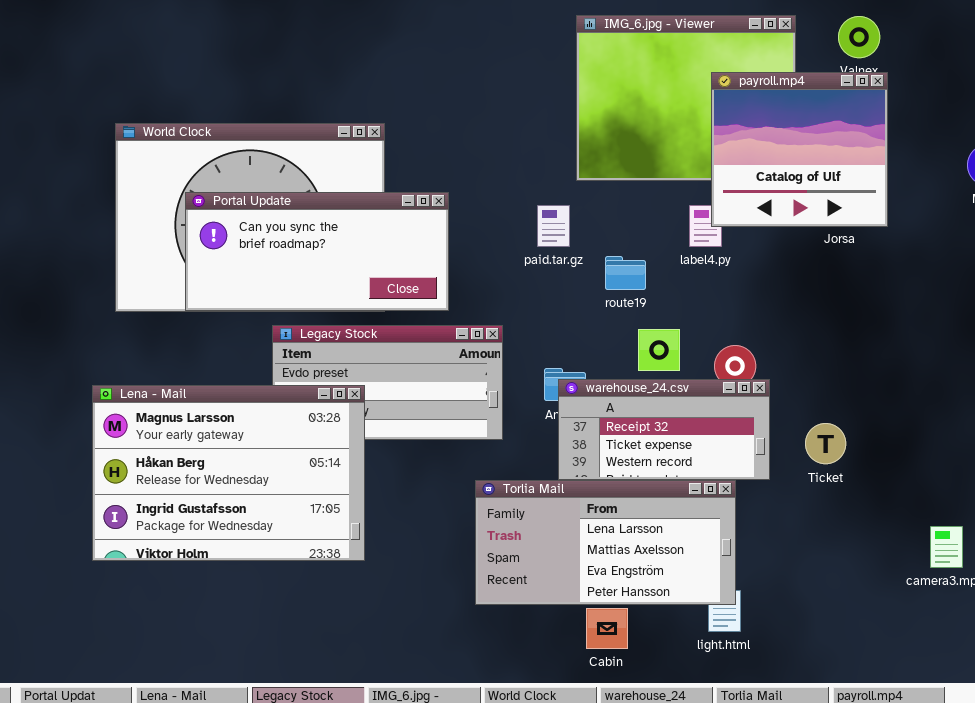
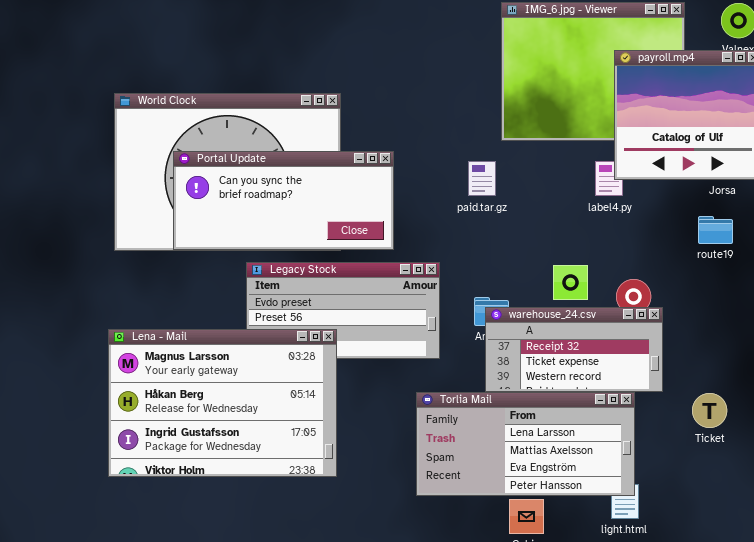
route19: [605,256,646,290] -> [698,216,733,244], moved
Lena - Mail: [92,385,365,561] -> [108,329,337,477], moved
Ticket: [805,423,846,464] -> [692,393,727,428], moved

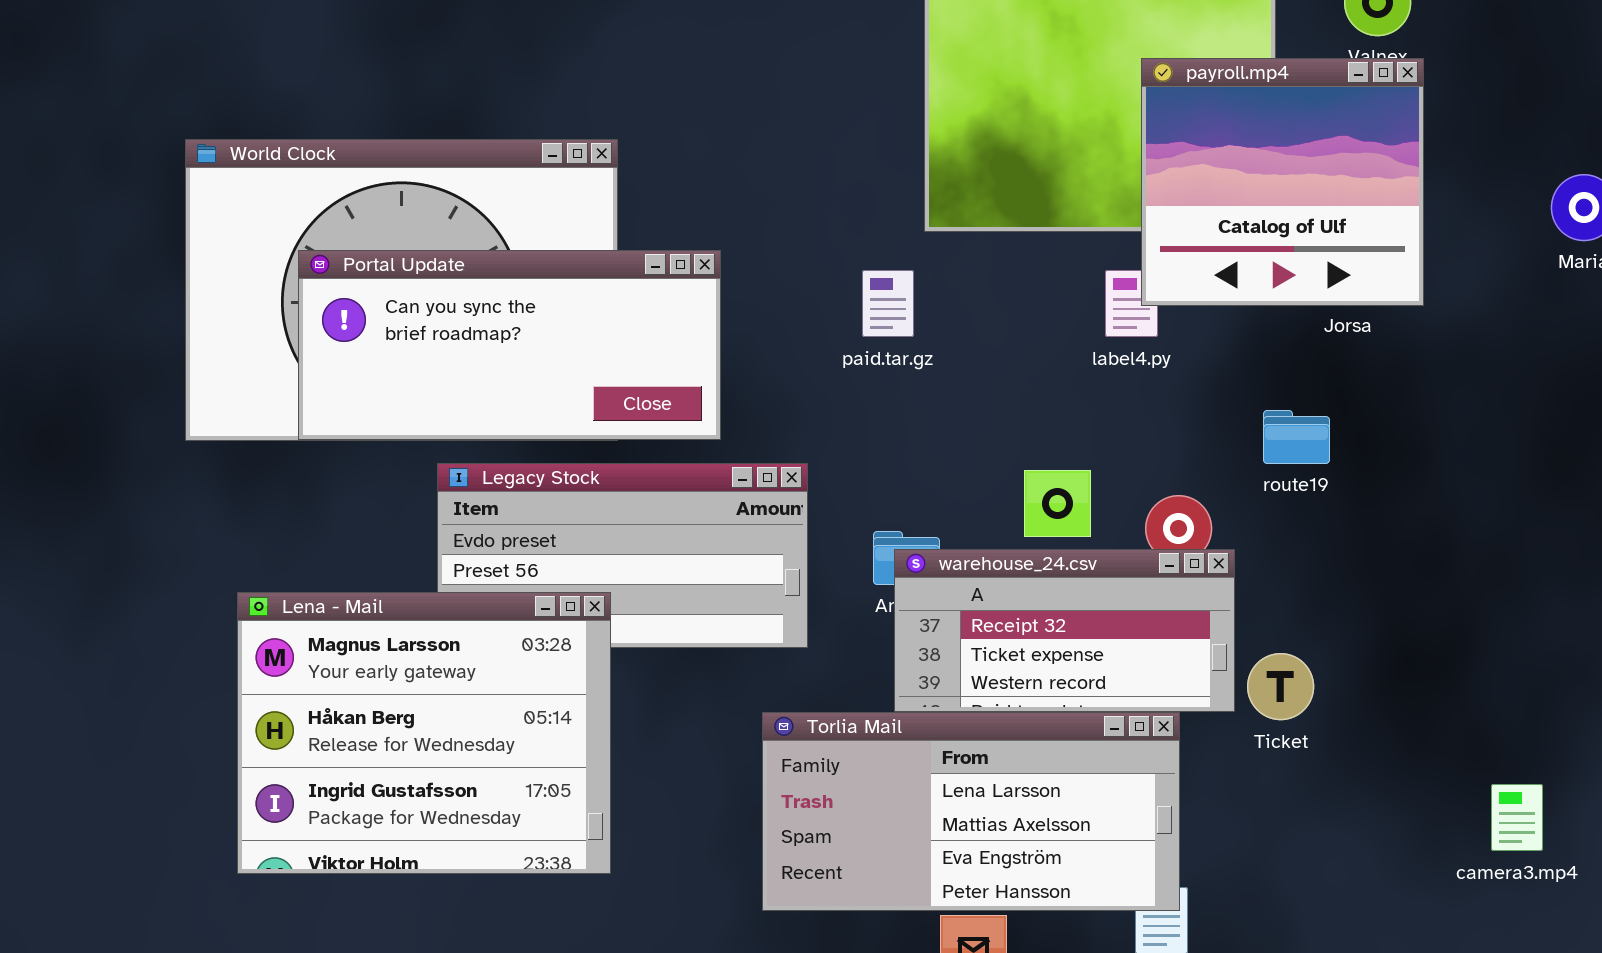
route19: [698,216,733,244] -> [1263,410,1330,464], moved
Lena - Mail: [108,329,337,477] -> [237,592,611,874], resized
Ticket: [692,393,727,428] -> [1247,653,1314,720], moved

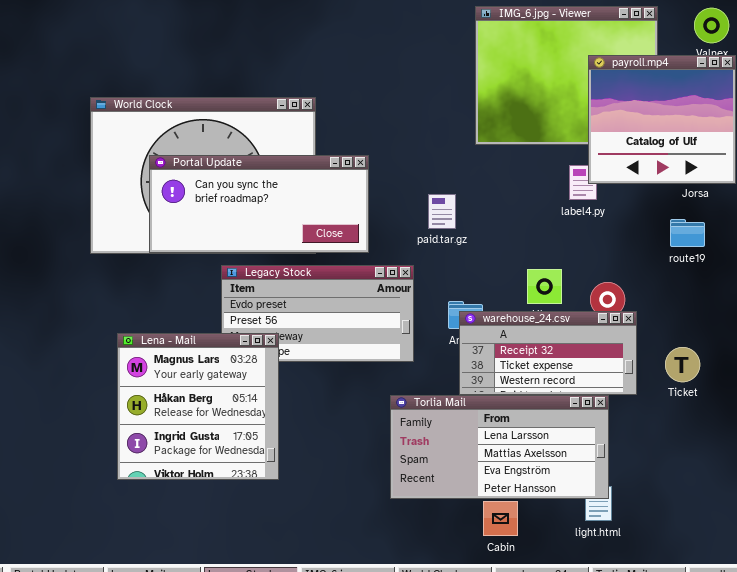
paid.tar.gz: [862,270,914,337] -> [428,194,456,229], moved
route19: [1263,410,1330,464] -> [670,219,705,247], moved
Lena - Mail: [237,592,611,874] -> [117,333,279,480], resized
Ticket: [1247,653,1314,720] -> [665,347,700,382], moved

